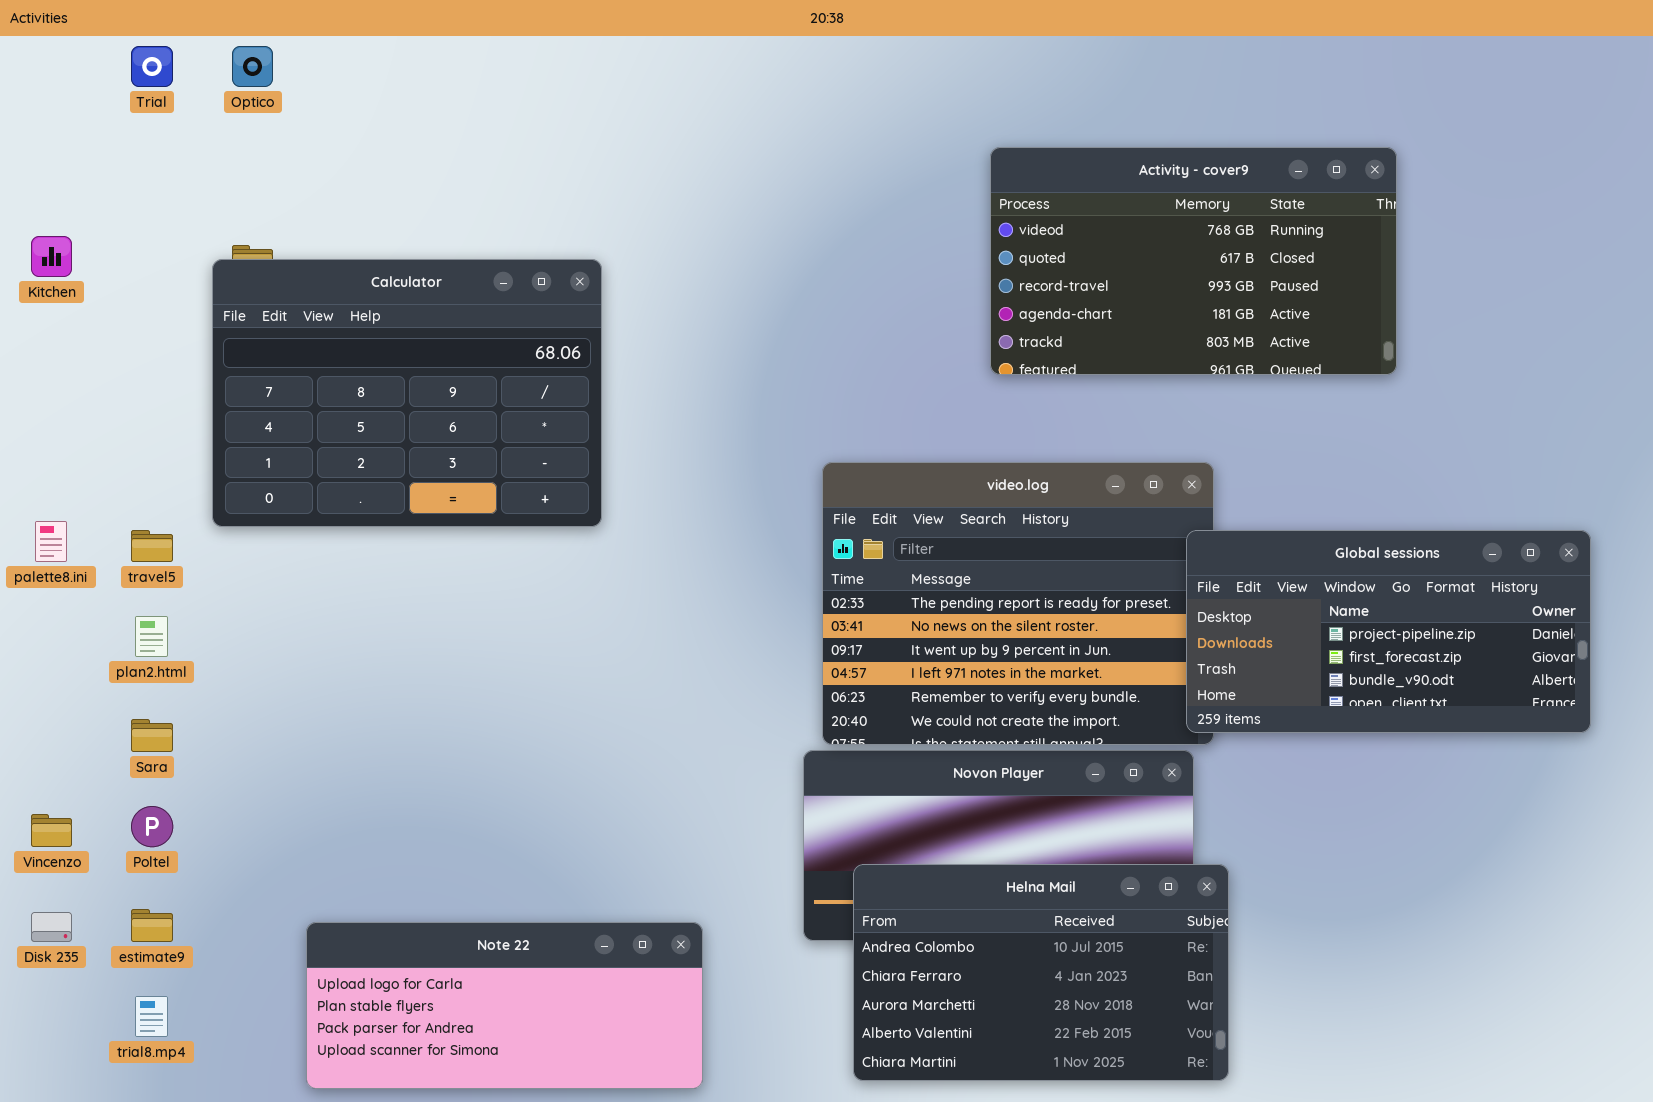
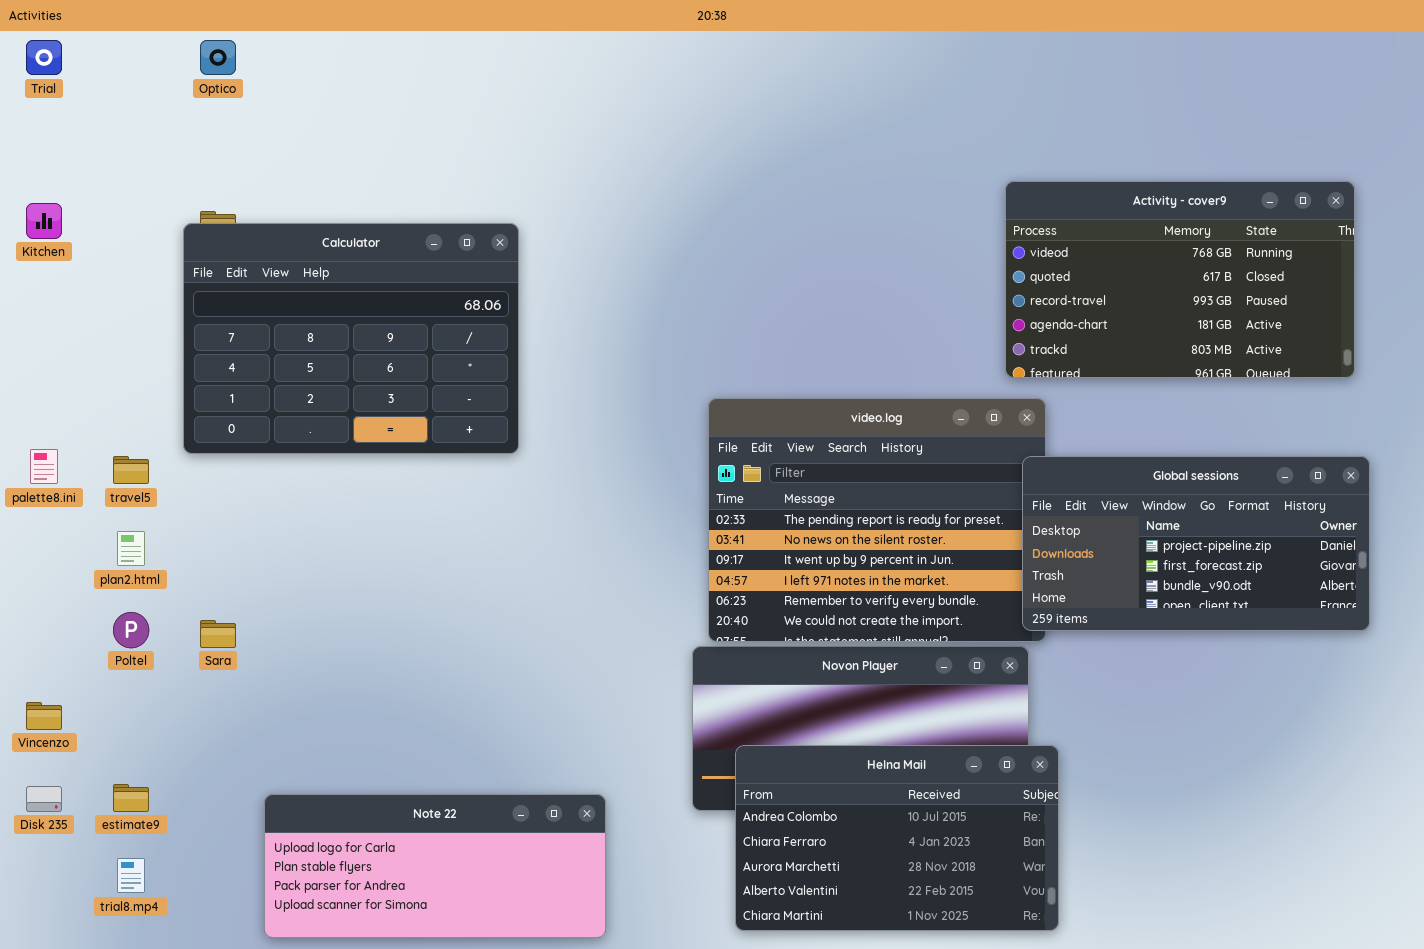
Trial: [131,46,173,87] -> [26,40,62,75], moved
Activity - cover9: [990,147,1397,375] -> [1005,181,1355,378], moved
Sara: [131,719,173,752] -> [200,620,236,648], moved
Poltel: [131,806,173,847] -> [113,612,149,648], moved

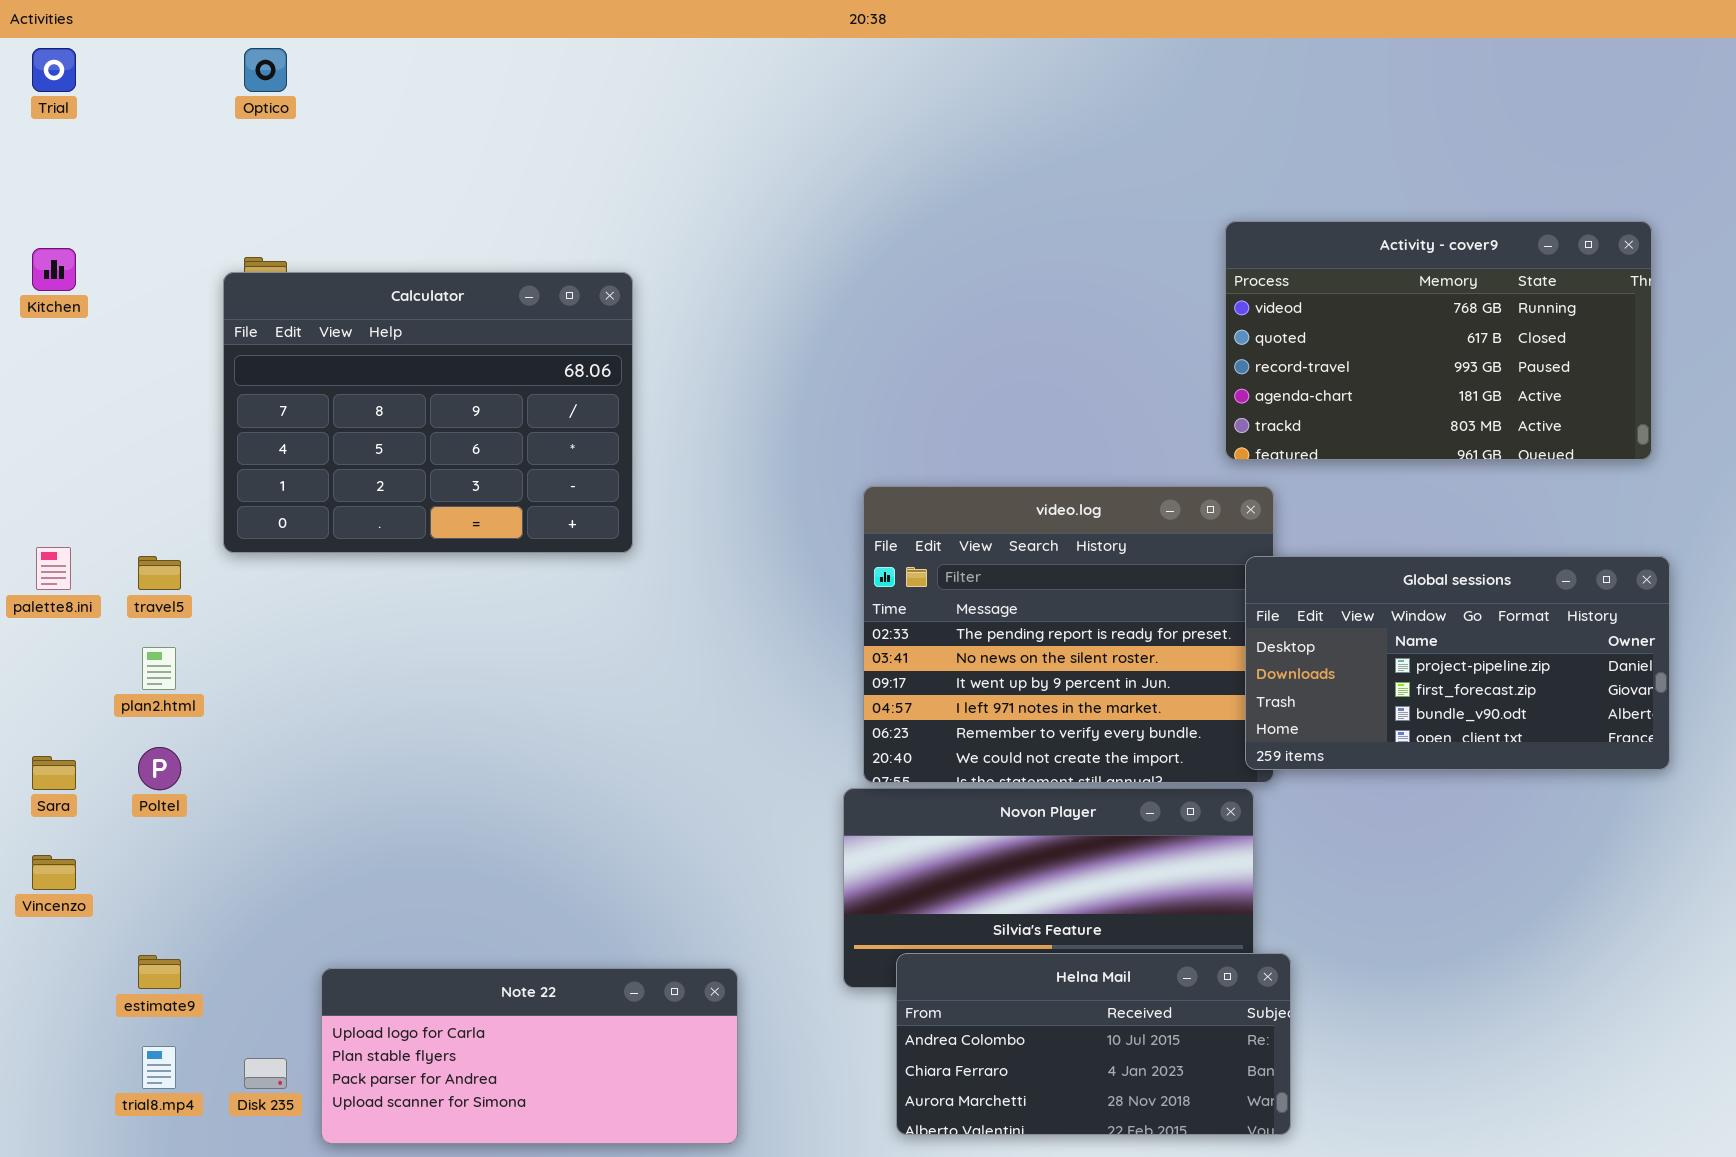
Sara: [200,620,236,648] -> [32,756,76,790], moved
Helna Mail: [735,745,1059,931] -> [896,953,1291,1135], resized
Disk 235: [26,786,62,812] -> [244,1058,287,1089], moved

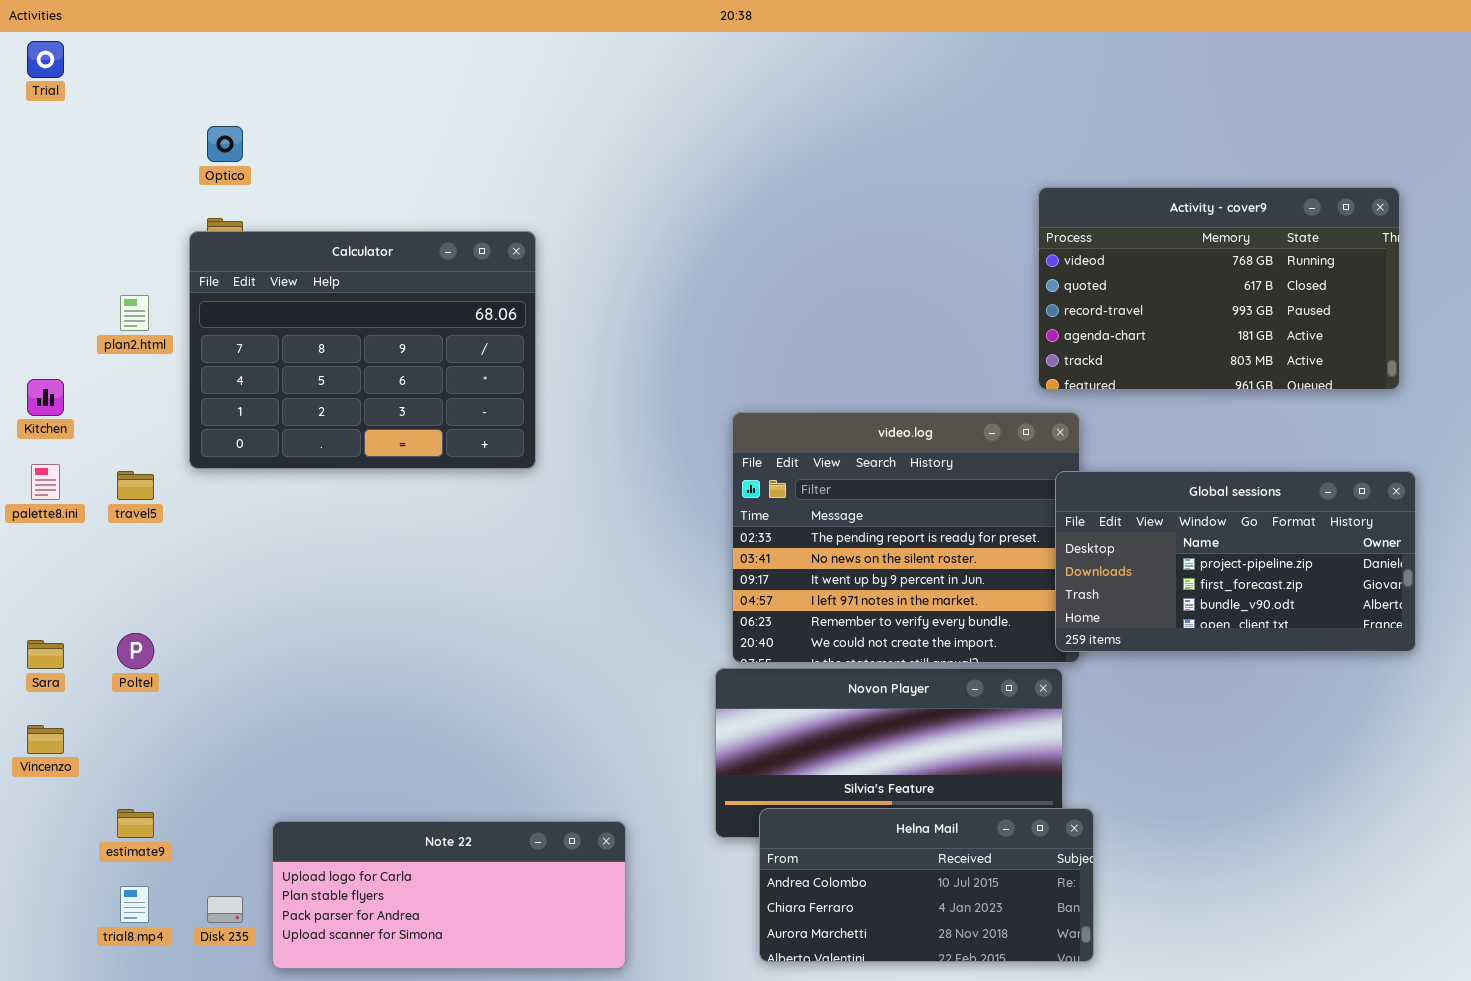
Optico: [244,48,287,92] -> [207,126,243,162], moved
Kitchen: [32,248,76,291] -> [27,379,64,416], moved
plan2.html: [142,647,176,690] -> [120,295,149,331], moved

